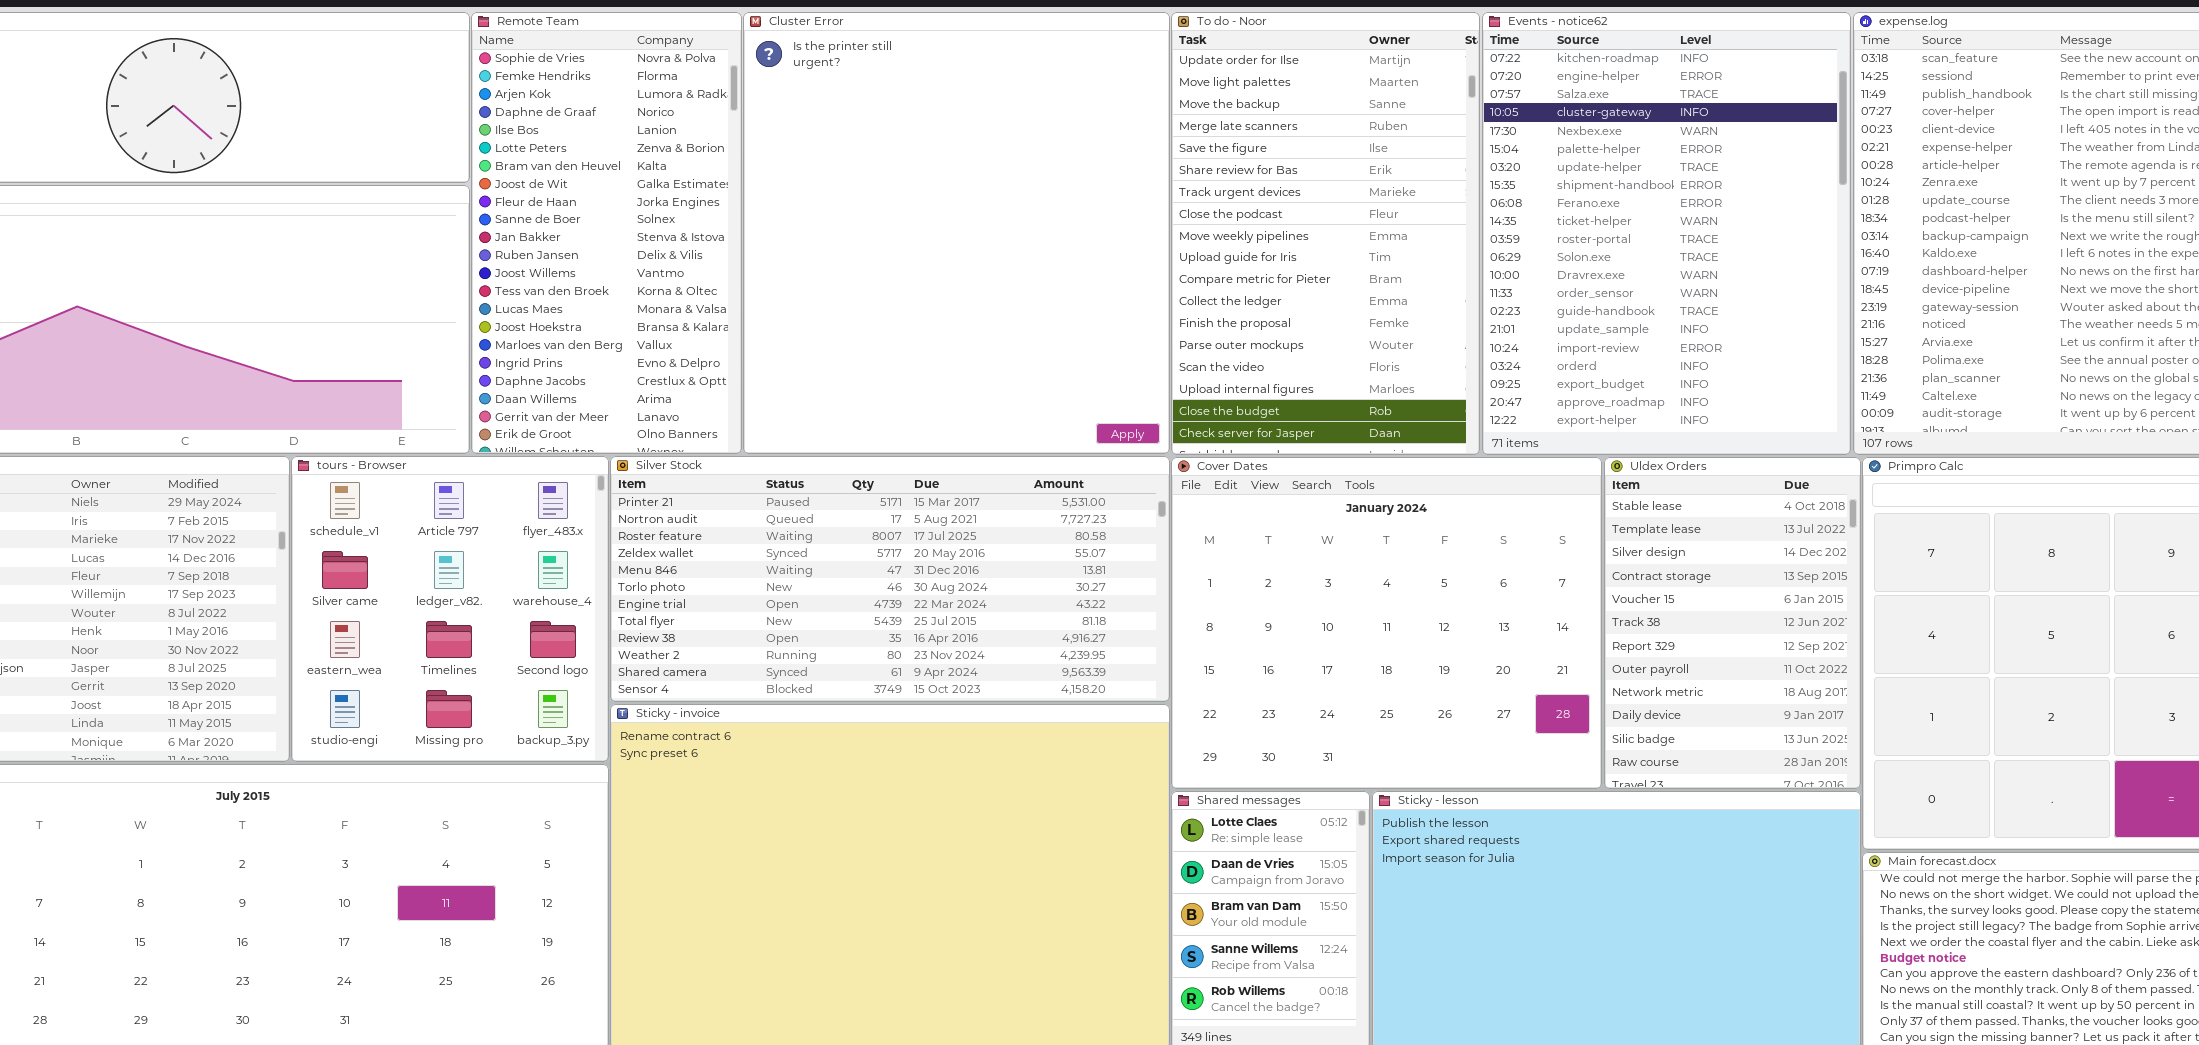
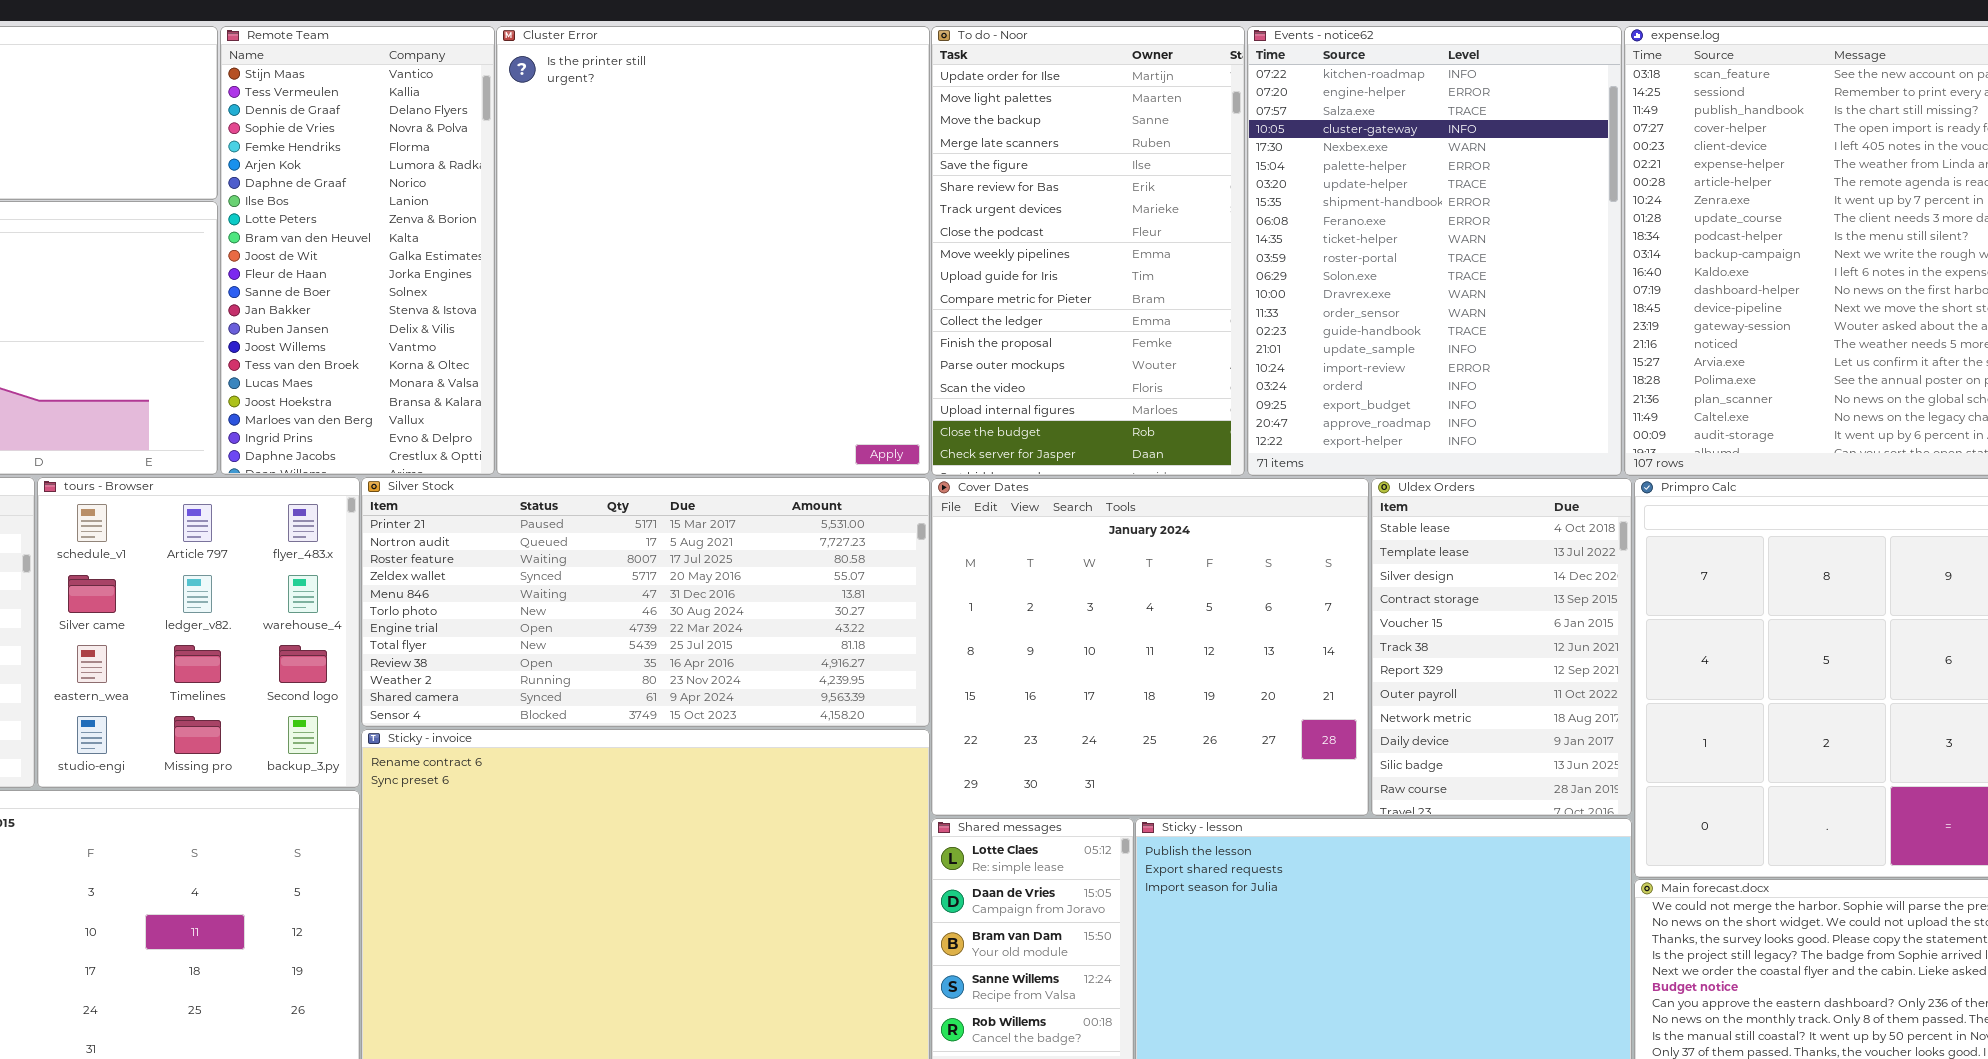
Remote Team: [471,12,742,454] -> [220,26,495,475], scrolled up 3 rows

